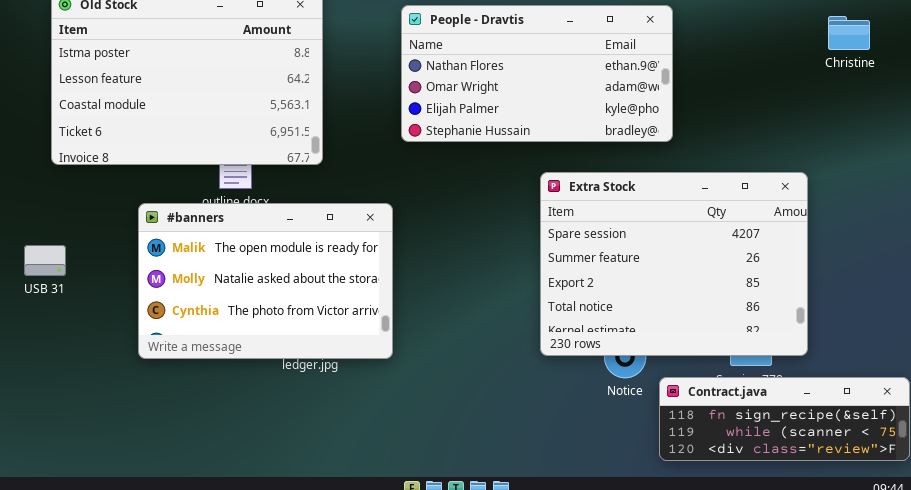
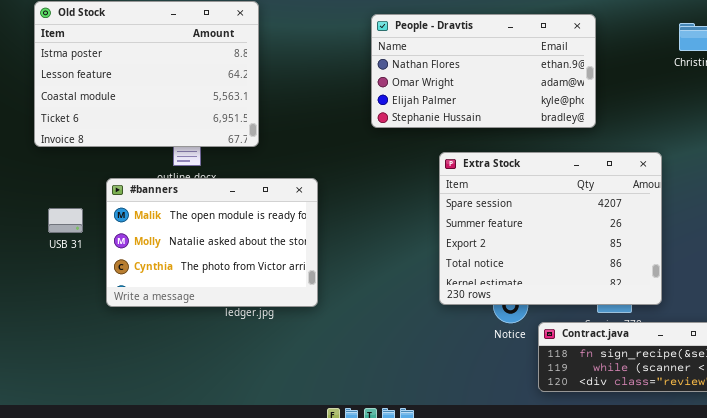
People - Dravtis: [401,5,673,142] -> [371,14,596,128], moved
USB 31: [24,245,66,276] -> [48,208,83,233], moved

